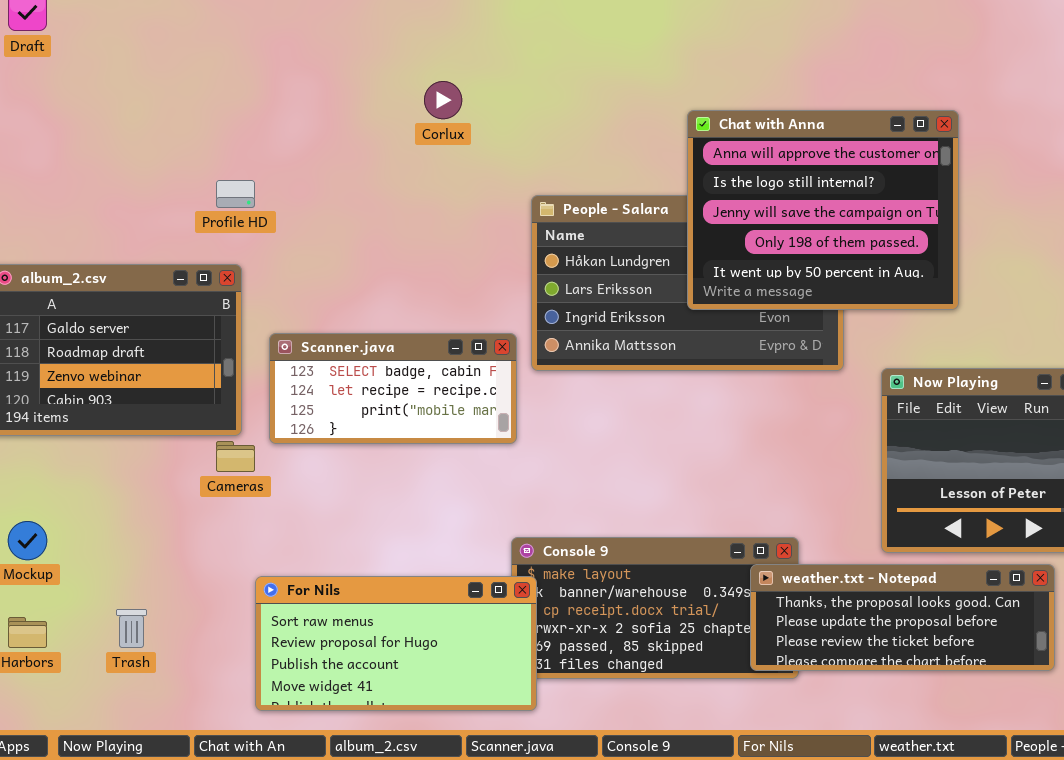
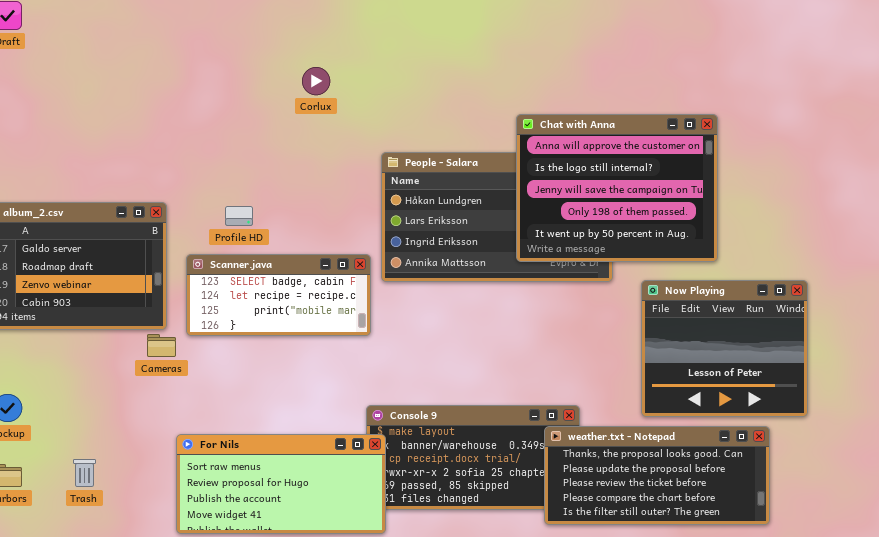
Chat with Anna: [687,110,959,310] -> [516,114,718,262], moved
Profile HD: [216,180,255,208] -> [225,206,253,226], moved
weather.txt - Notepad: [750,564,1055,671] -> [544,426,770,525], resized

